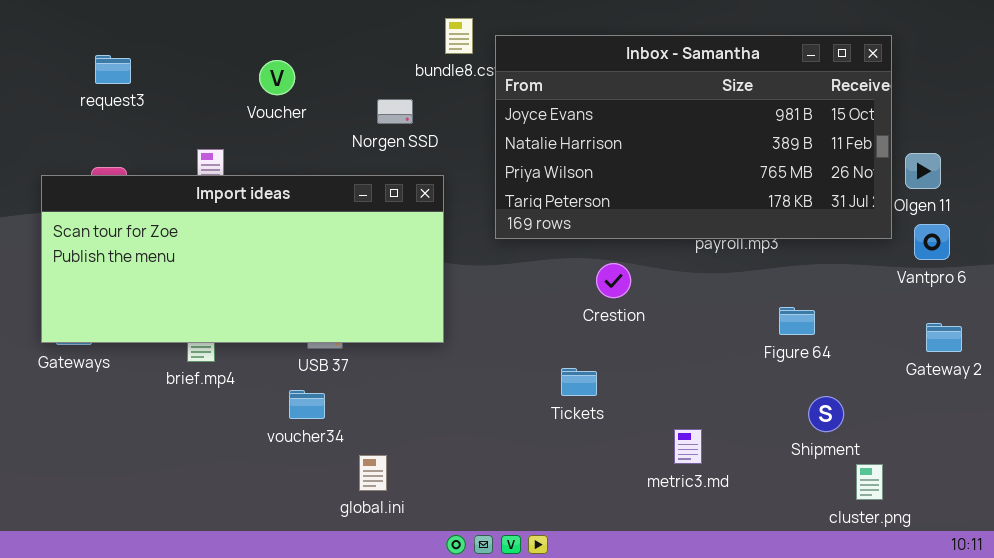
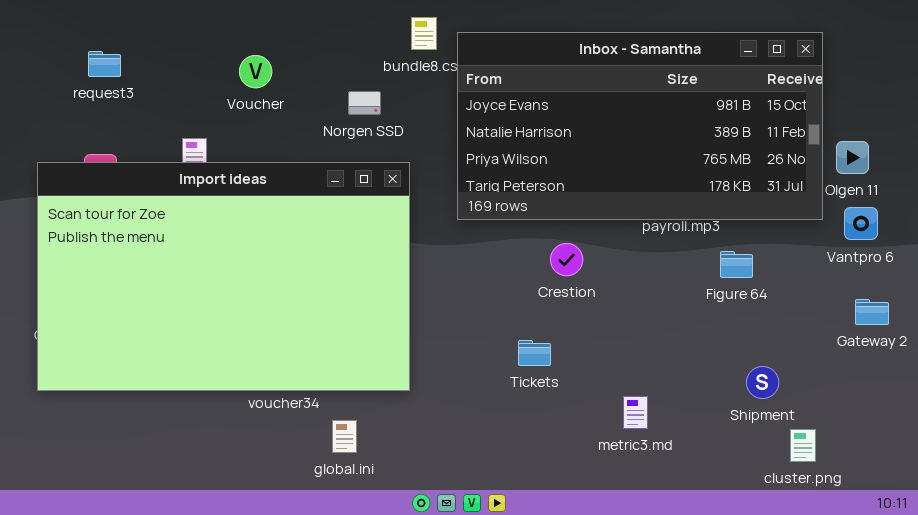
Import ideas: [41,175,444,343] -> [37,162,410,391], resized
Figure 64: [779,307,815,335] -> [720,251,753,278], moved

